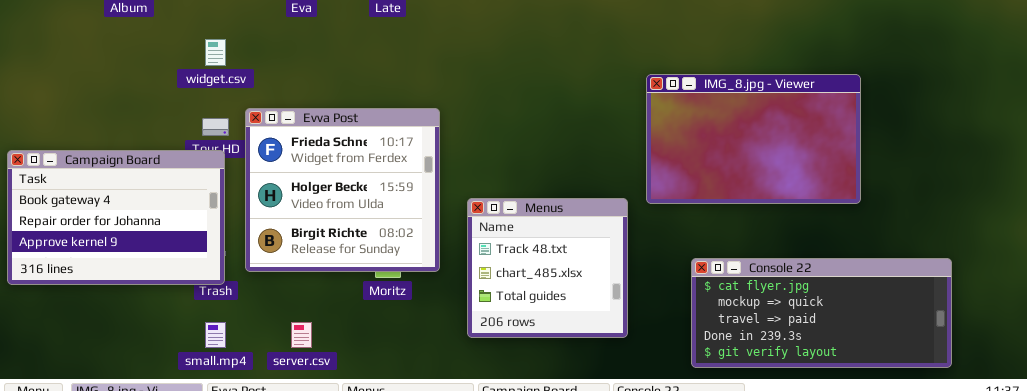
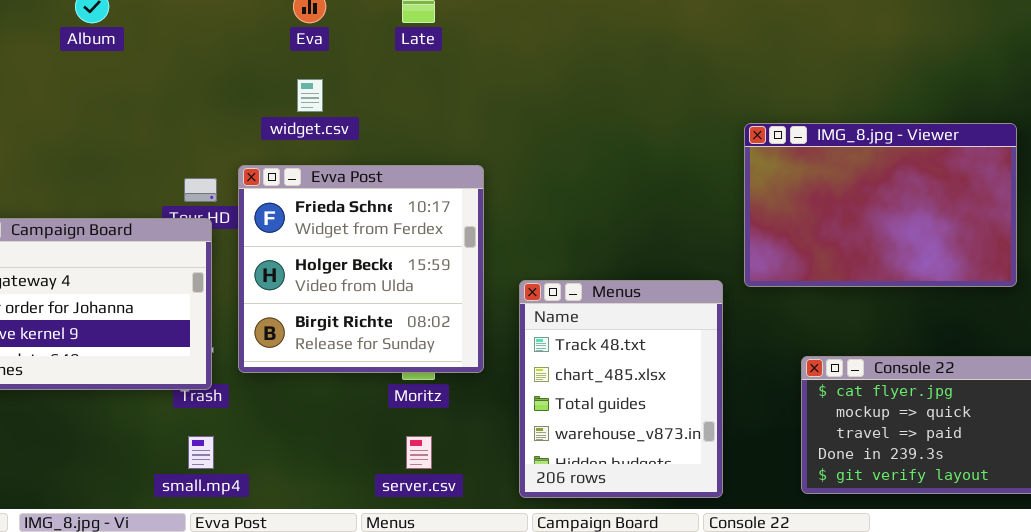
widget.csv: [205,39,226,66] -> [297,79,323,112], moved
Menus: [467,198,628,338] -> [519,280,723,498], resized
server.csv: [291,322,312,348] -> [406,436,432,469], moved

